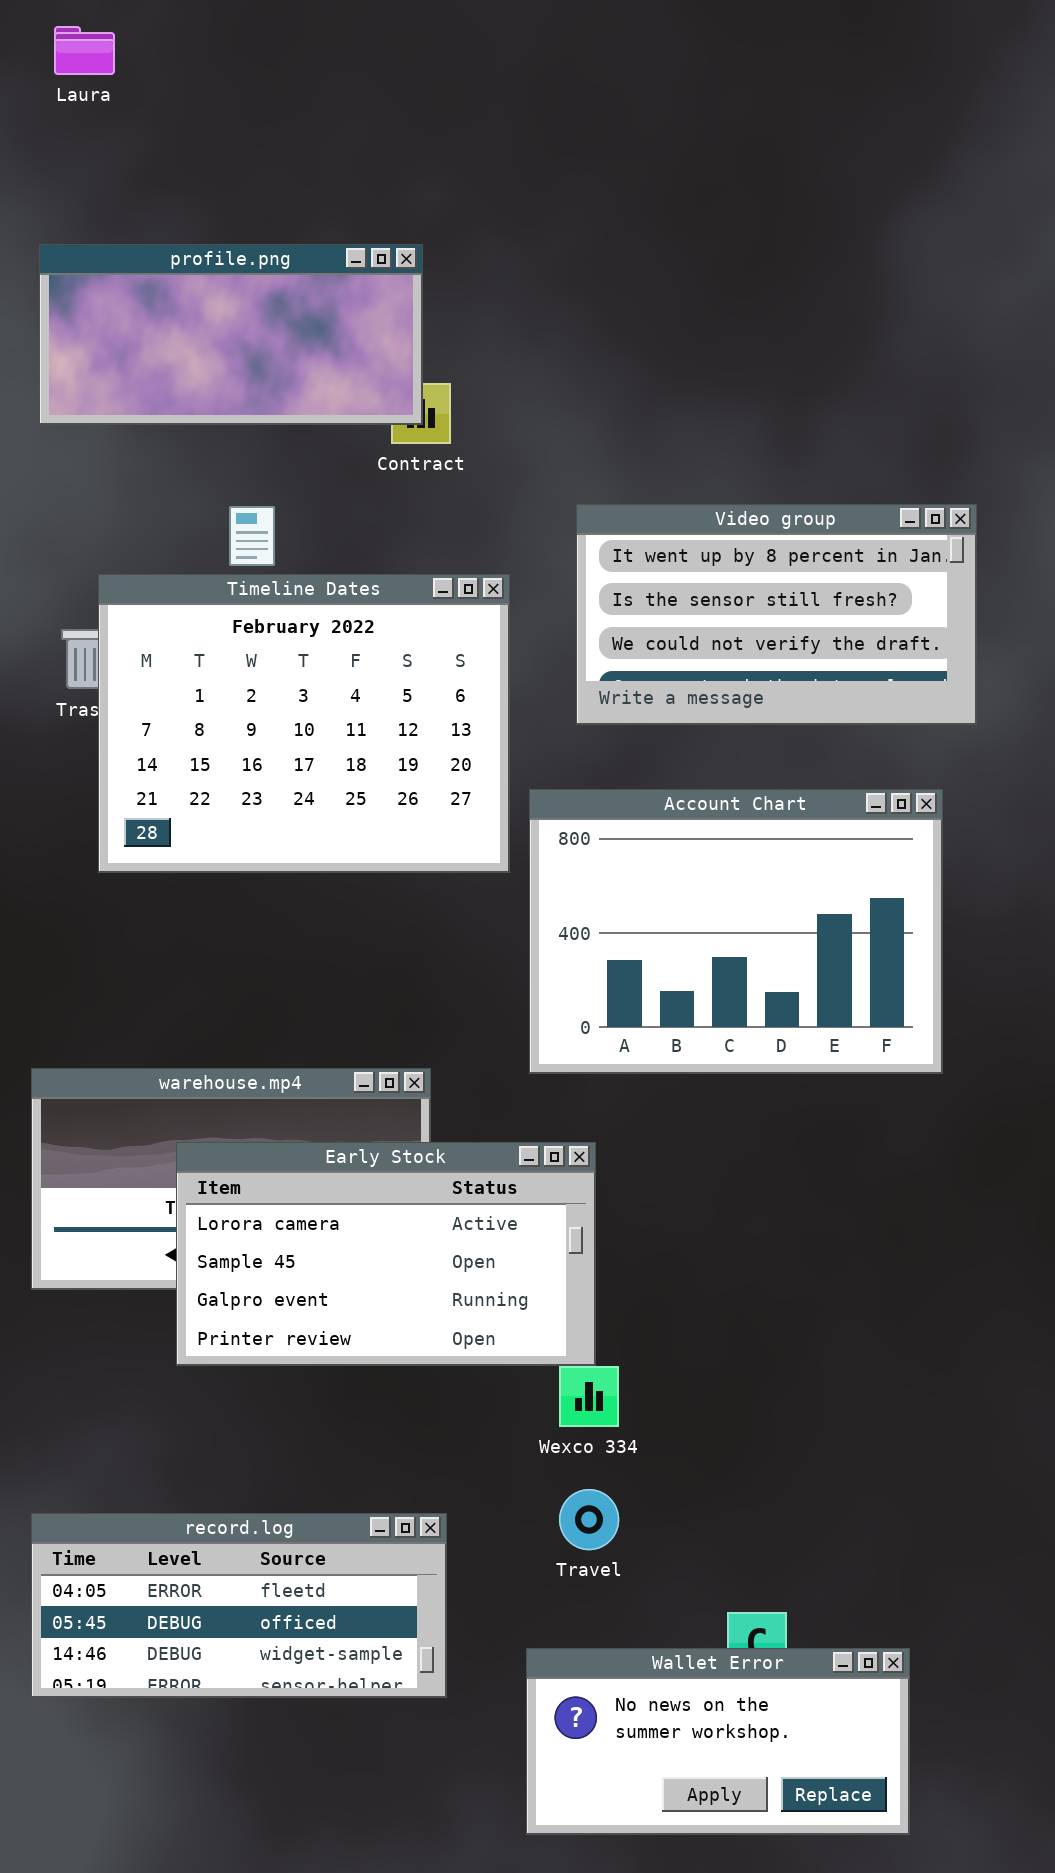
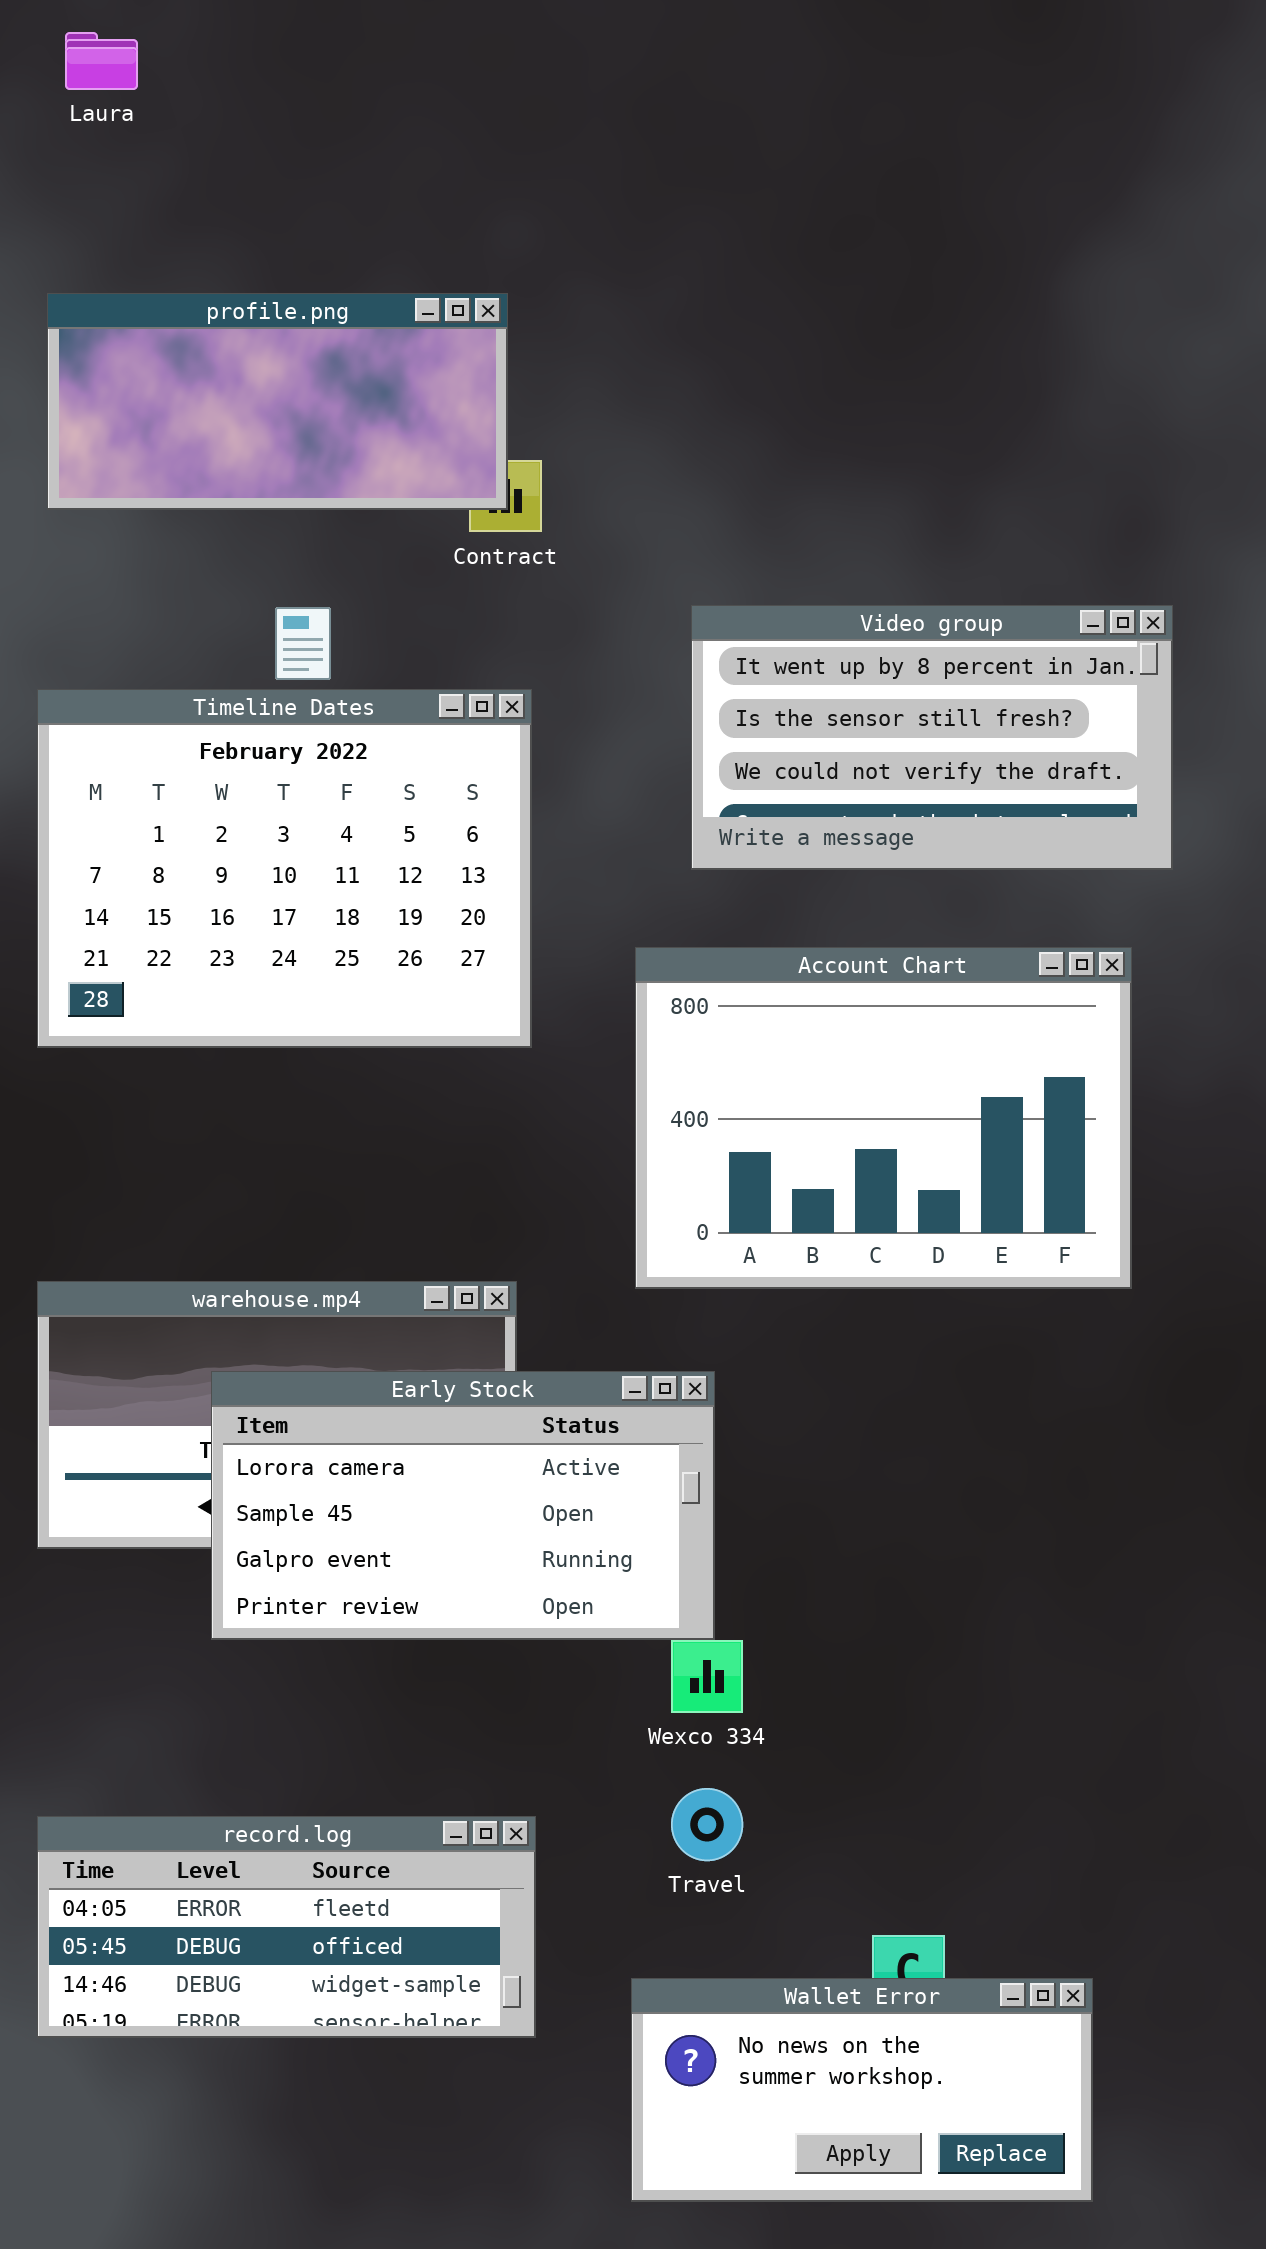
Timeline Dates: [98,574,510,873] -> [37,689,532,1048], moved

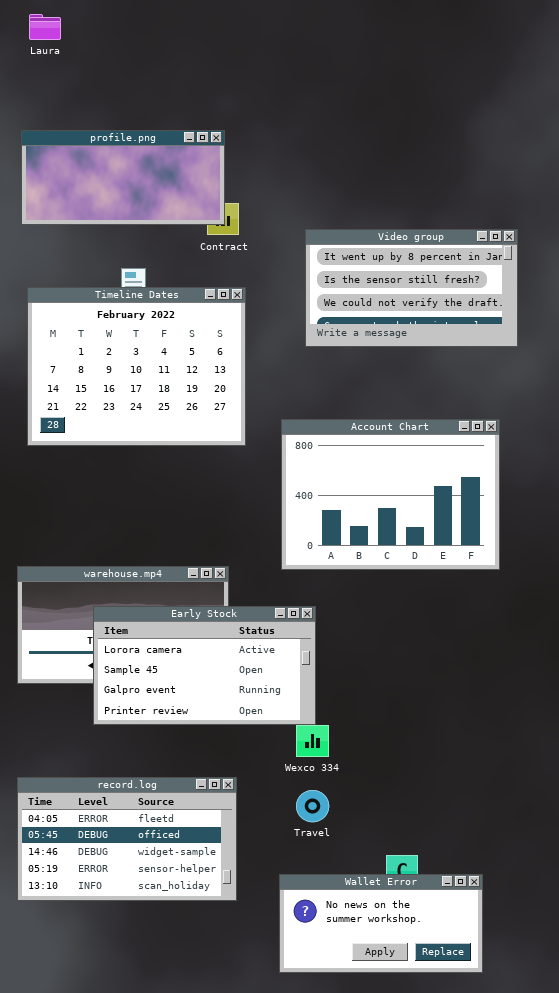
Video group: [691,605,1173,870] -> [305,229,518,347], moved
Timeline Dates: [37,689,532,1048] -> [27,287,246,446], moved
record.log: [37,1816,536,2038] -> [17,777,237,901], resized

